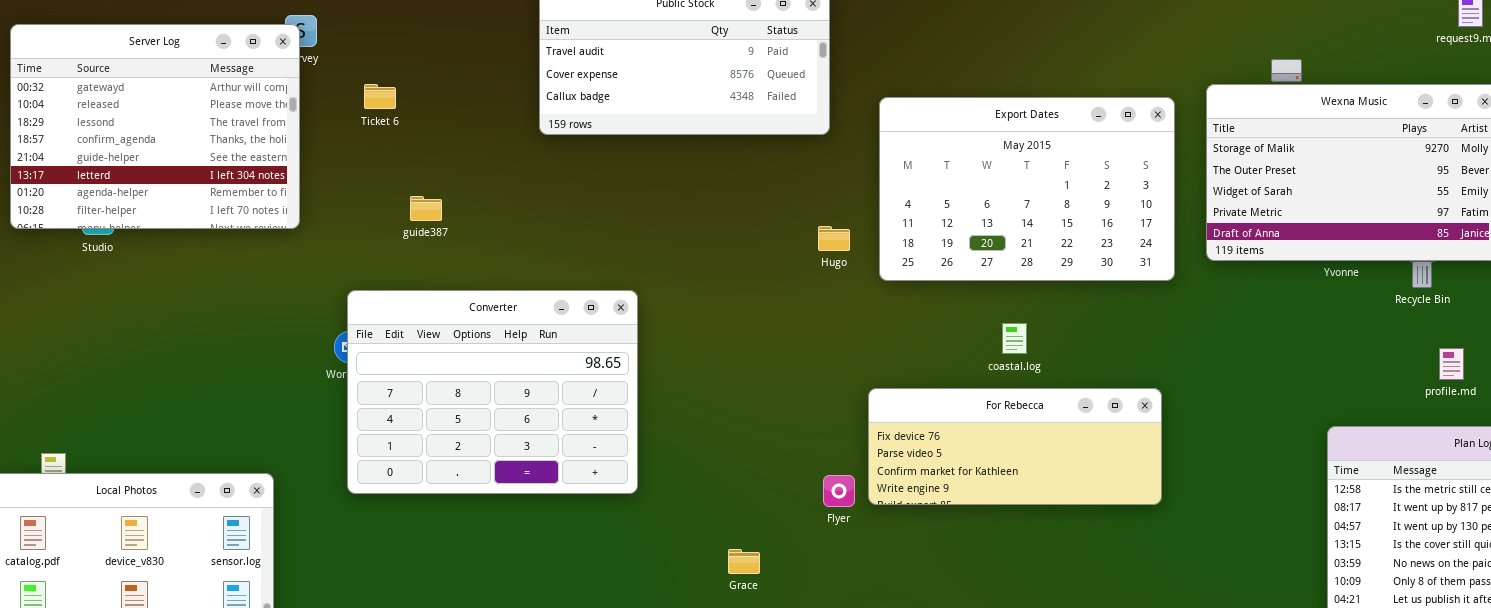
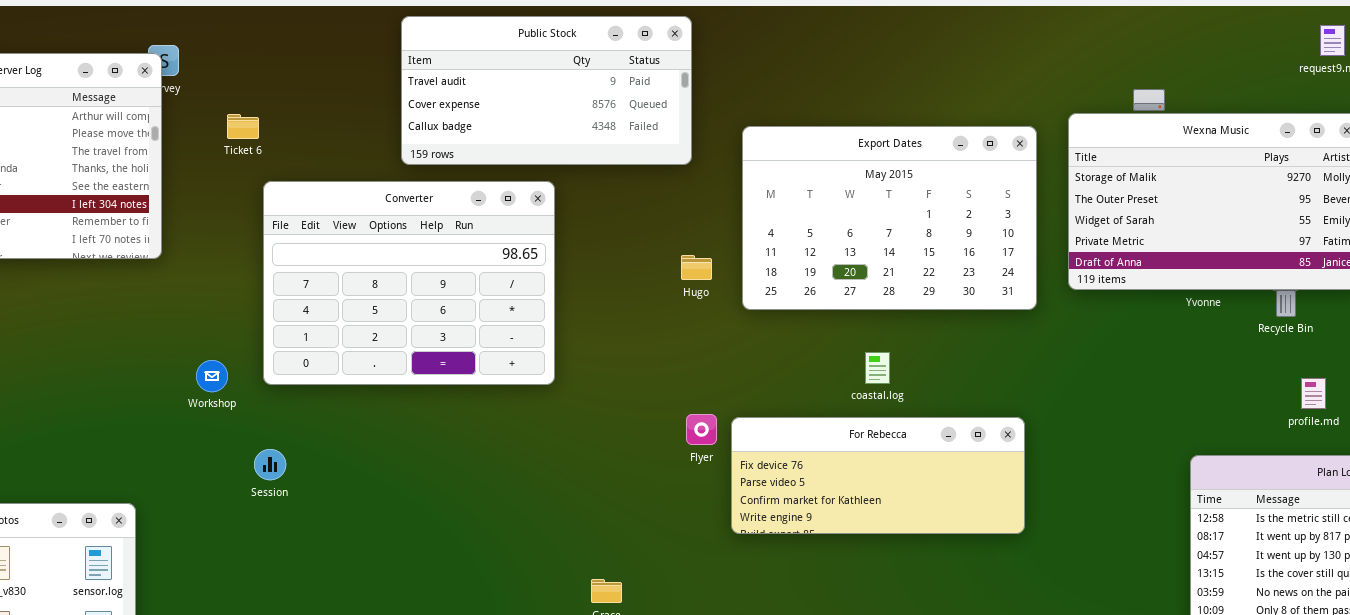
Converter: [347,290,638,494] -> [263,181,555,385], moved
Flyer: [823,475,855,507] -> [686,414,717,445], moved

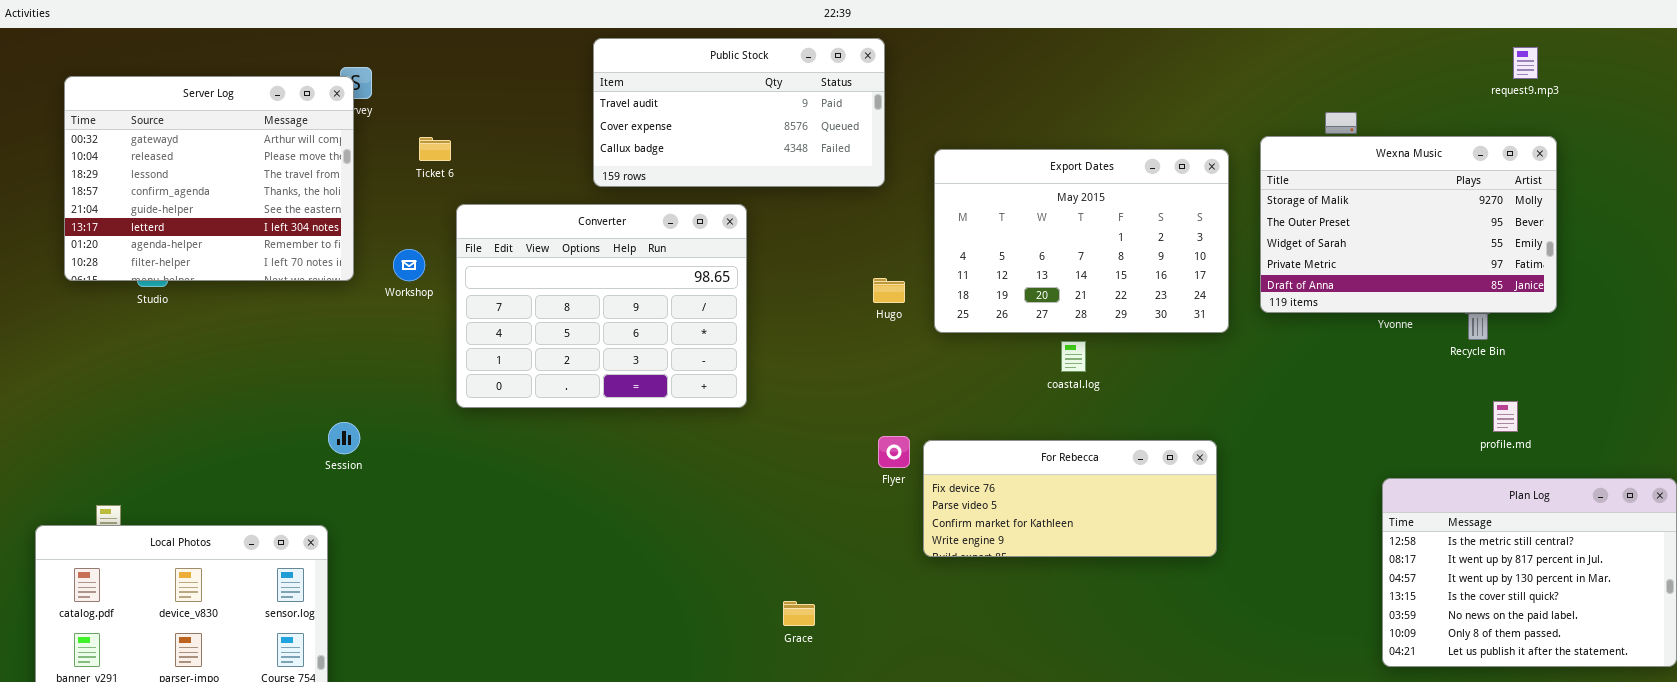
coastal.log: [865,352,890,384] -> [1061,341,1086,372], moved
Workshop: [196,360,228,392] -> [393,249,425,281], moved
Session: [254,449,286,480] -> [328,422,360,454], moved

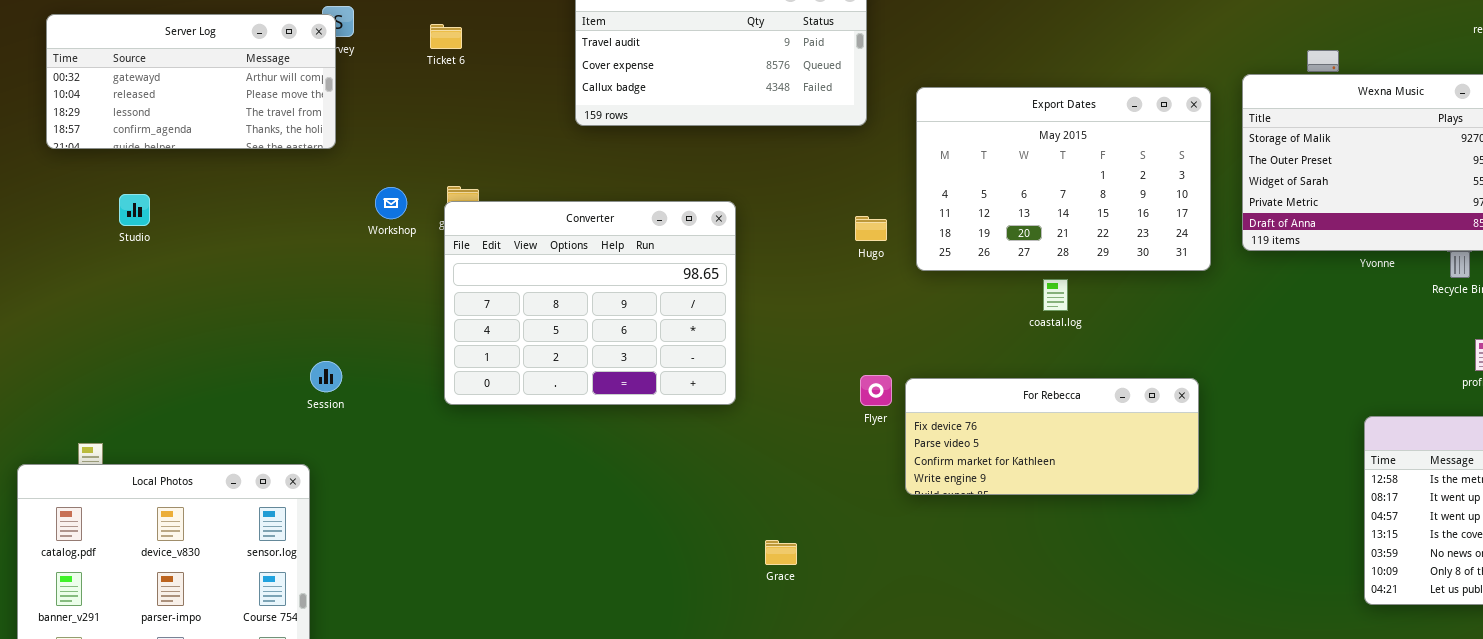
Server Log: [64,76,354,281] -> [46,14,336,149], resized
Ticket 6: [419,137,451,161] -> [430,24,462,49], moved
Converter: [456,204,747,408] -> [444,201,736,405], moved

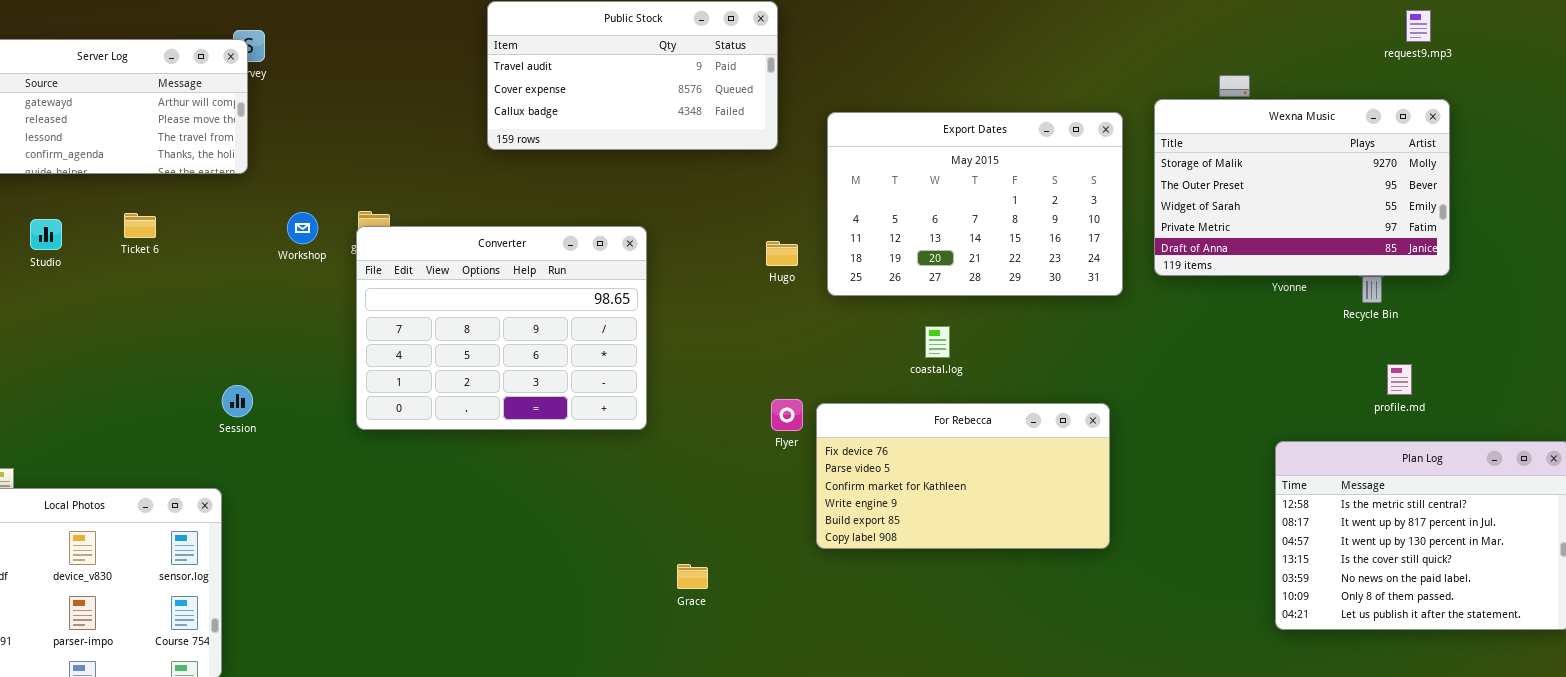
Ticket 6: [430,24,462,49] -> [124,213,156,238], moved
coastal.log: [1043,279,1068,311] -> [925,326,950,358], moved
For Rebecca: [905,378,1199,495] -> [816,403,1110,549], resized

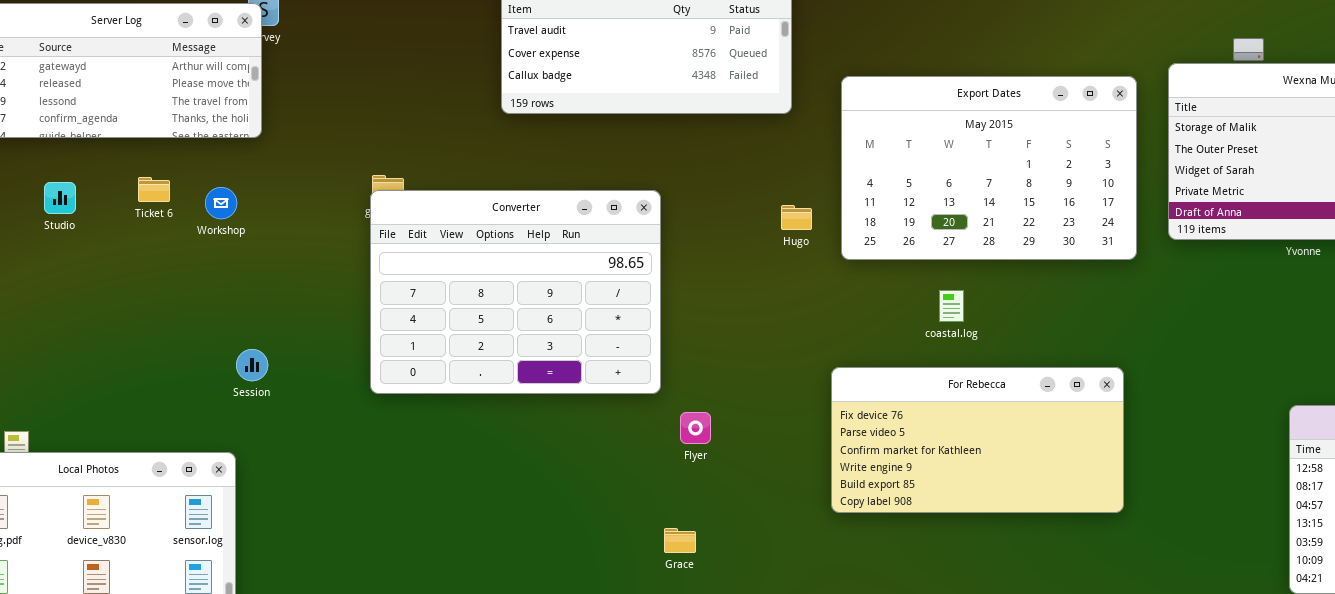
Workshop: [287,212,318,244] -> [205,187,237,219], moved
Flyer: [771,399,803,431] -> [680,412,711,444], moved
Grace: [677,564,708,589] -> [664,528,696,553], moved

